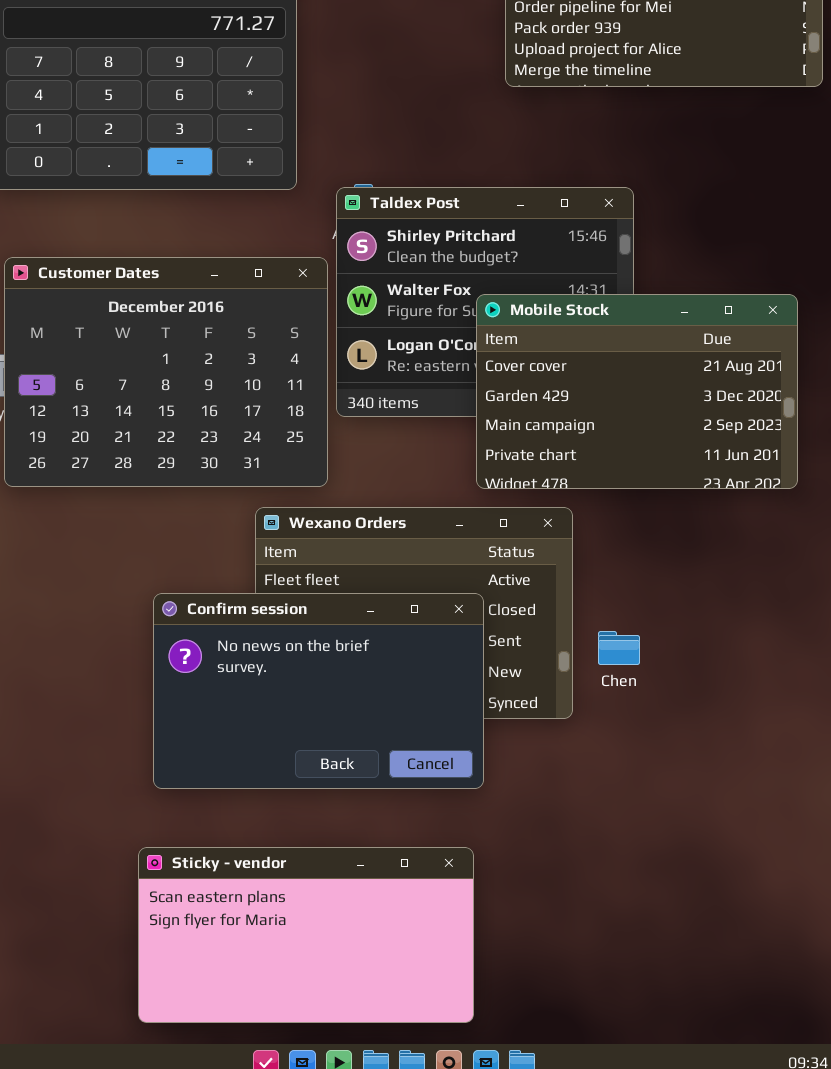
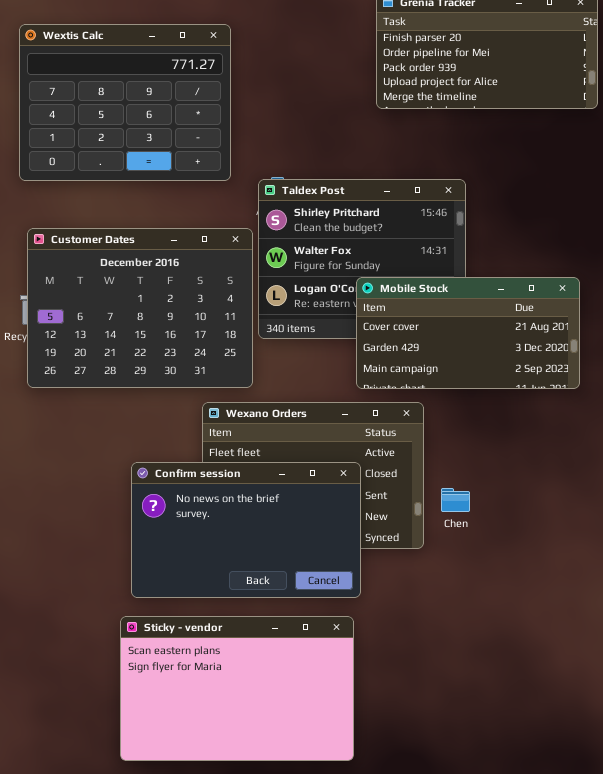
Mobile Stock: [476,294,798,489] -> [356,277,580,389], resized
Sticky - vendor: [138,847,474,1023] -> [120,616,354,761], resized

